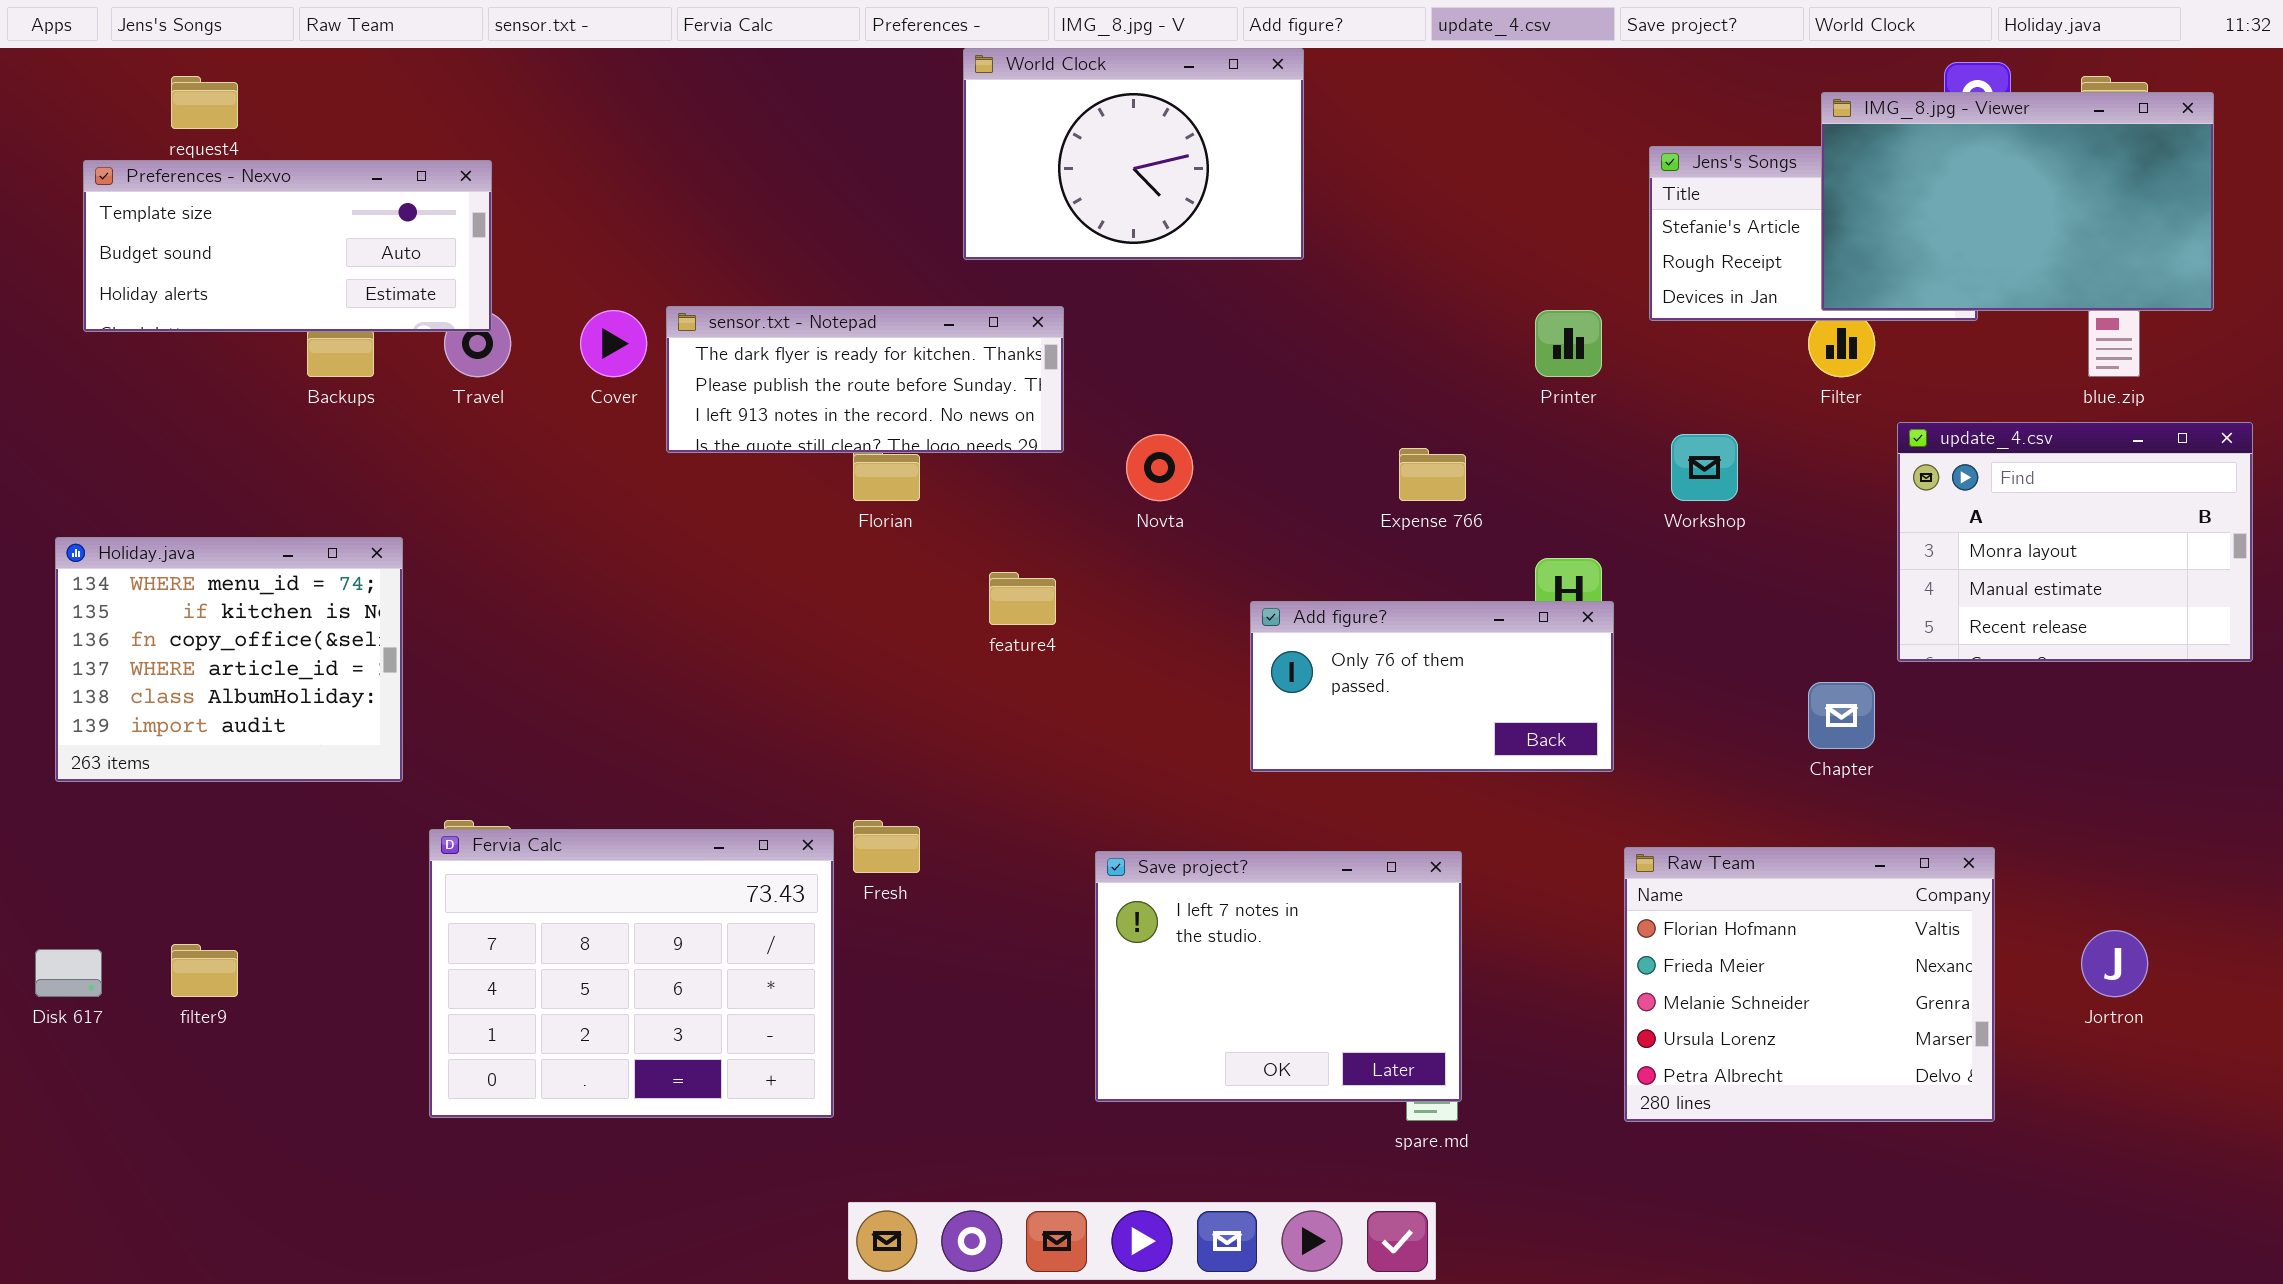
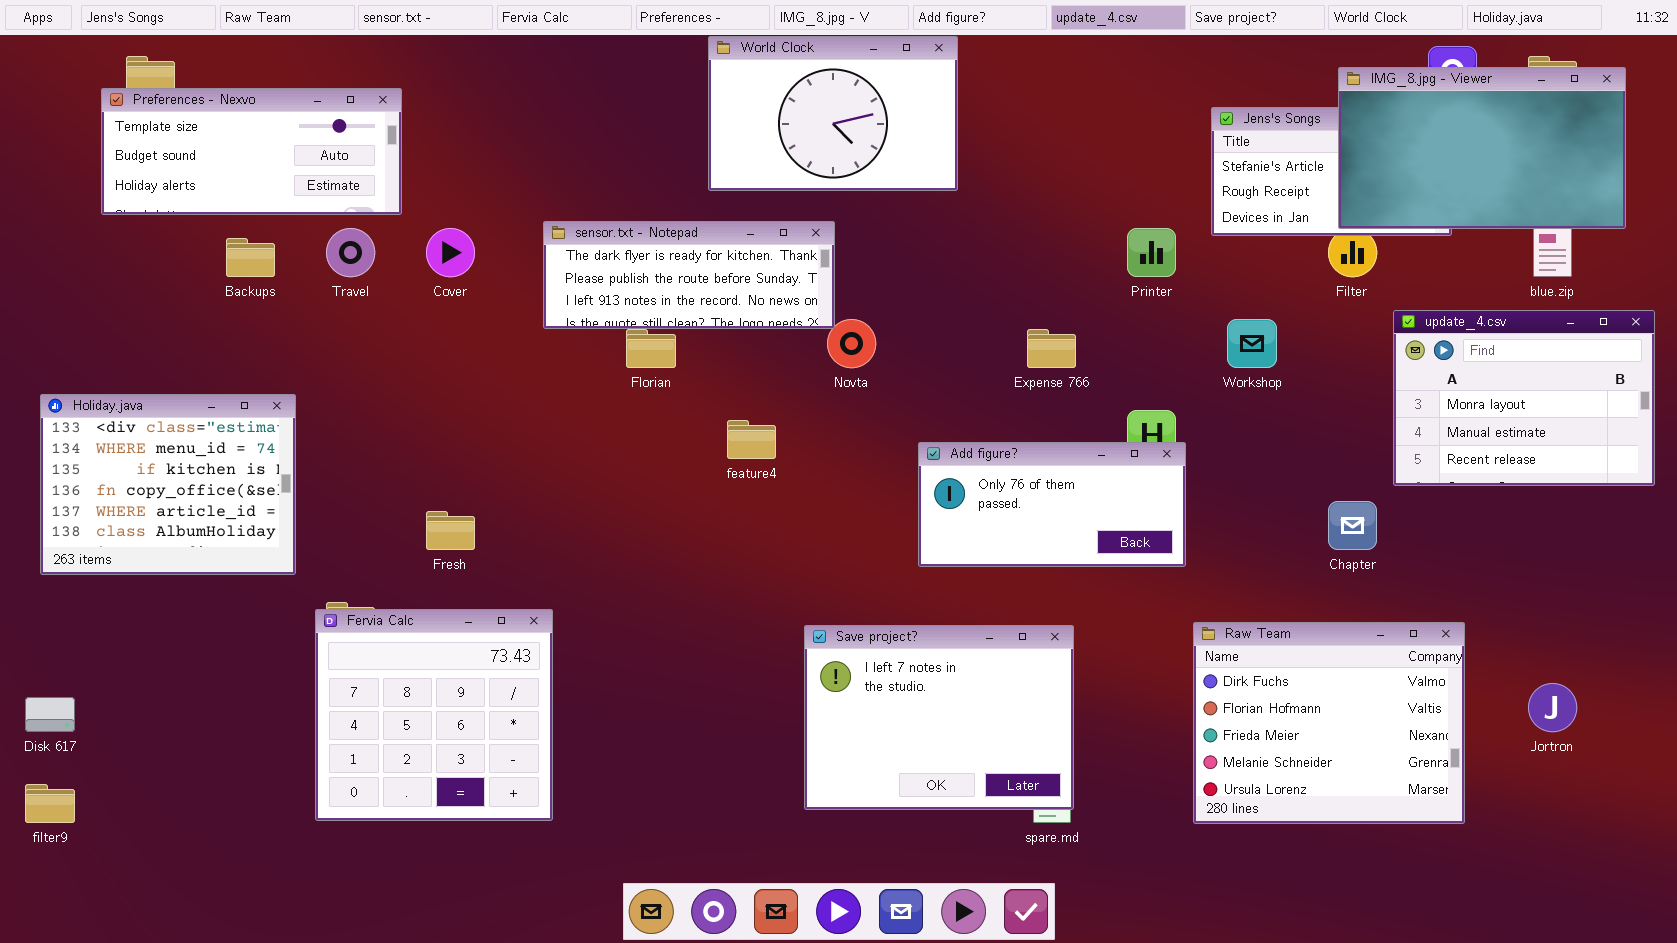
Preferences - Nexvo: [83,160,492,332] -> [101,88,402,215], moved
sensor.txt - Notepad: [666,306,1064,453] -> [543,221,835,329], moved
Holiday.java: [55,537,403,782] -> [40,394,296,575], scrolled up 1 row
Fresh: [853,820,920,873] -> [426,511,475,550], moved
Fervia Calc: [429,829,834,1118] -> [315,609,553,821], resized
Raw Team: [1624,847,1995,1122] -> [1193,622,1465,824], scrolled up 1 row
filter9: [171,944,238,997] -> [25,784,75,823], moved

